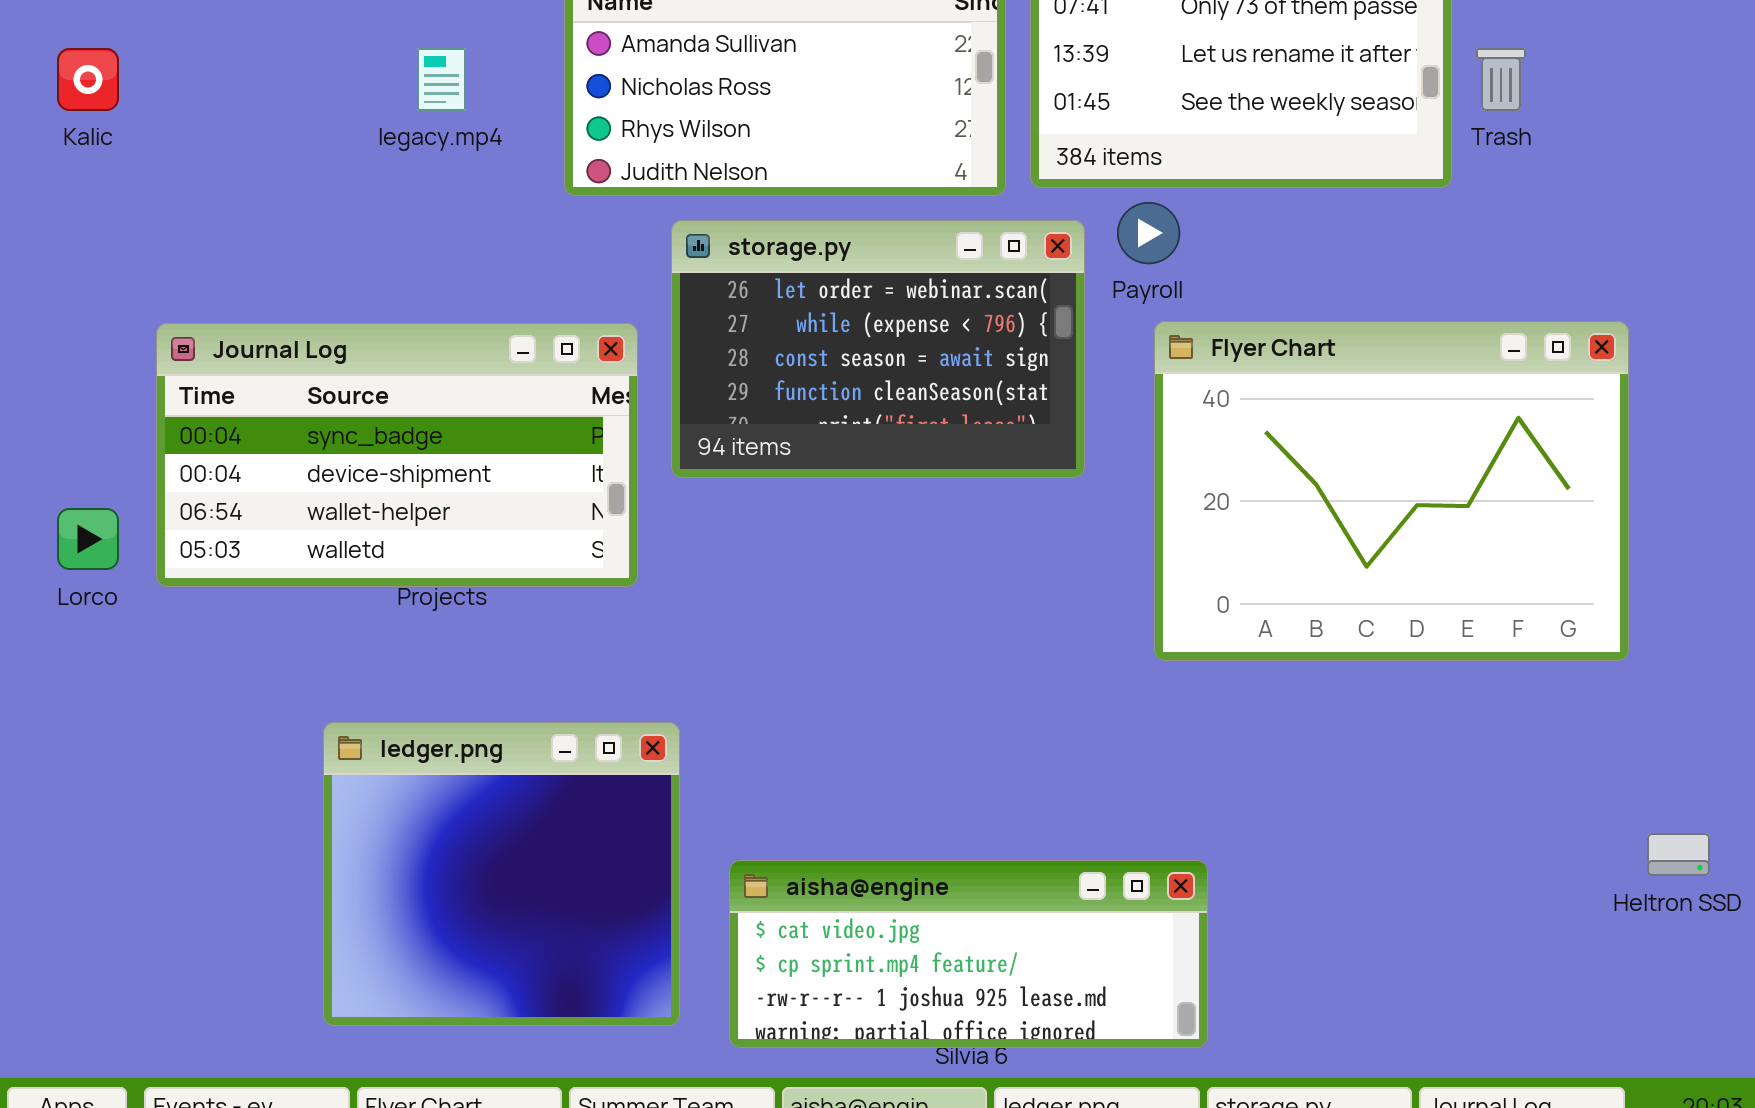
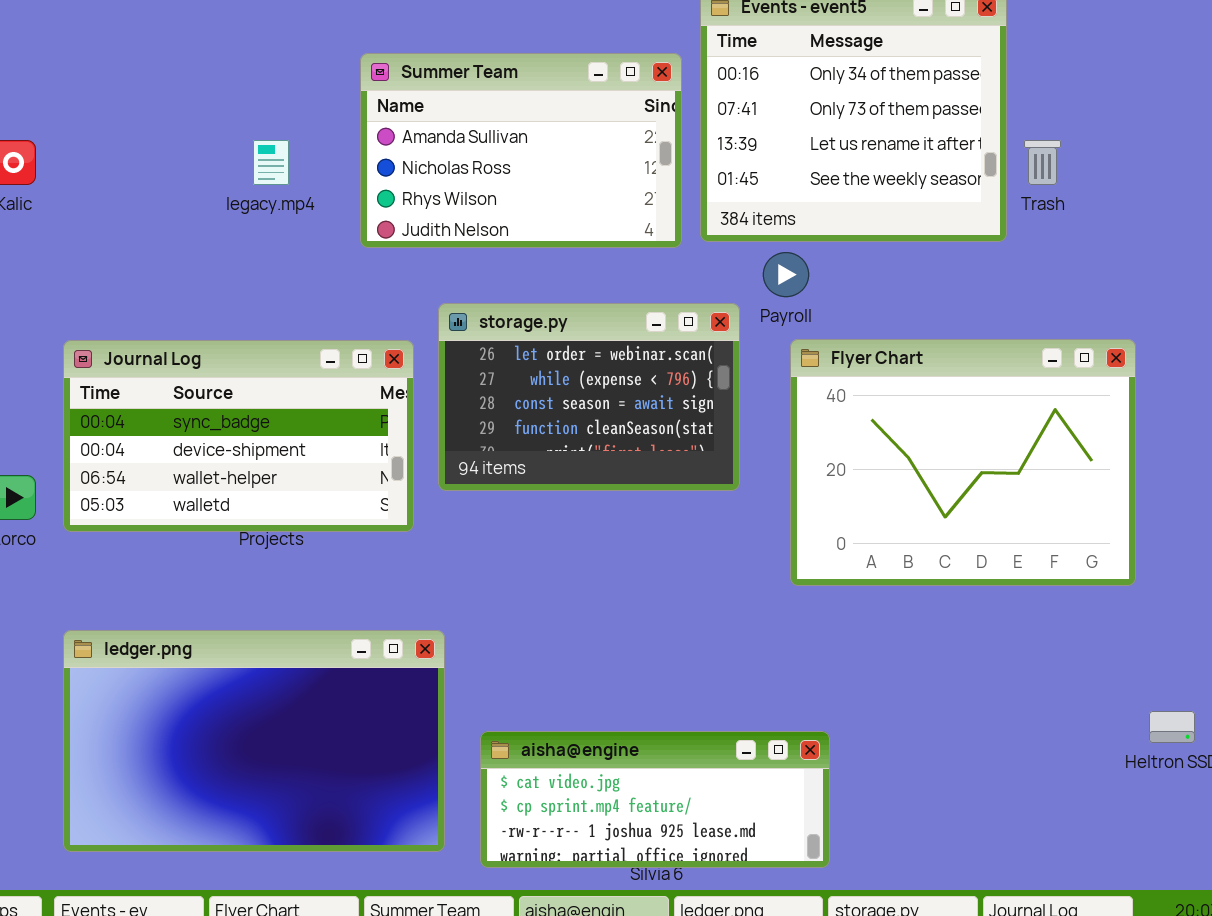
storage.py: [671,220,1085,478] -> [438,303,740,491], moved
ledger.png: [323,722,680,1026] -> [63,630,445,852], resized

